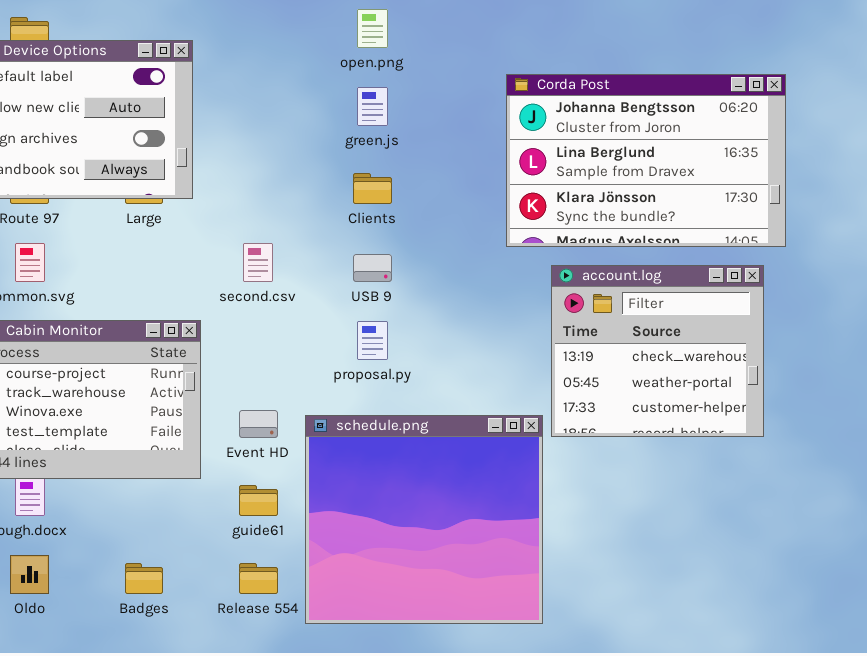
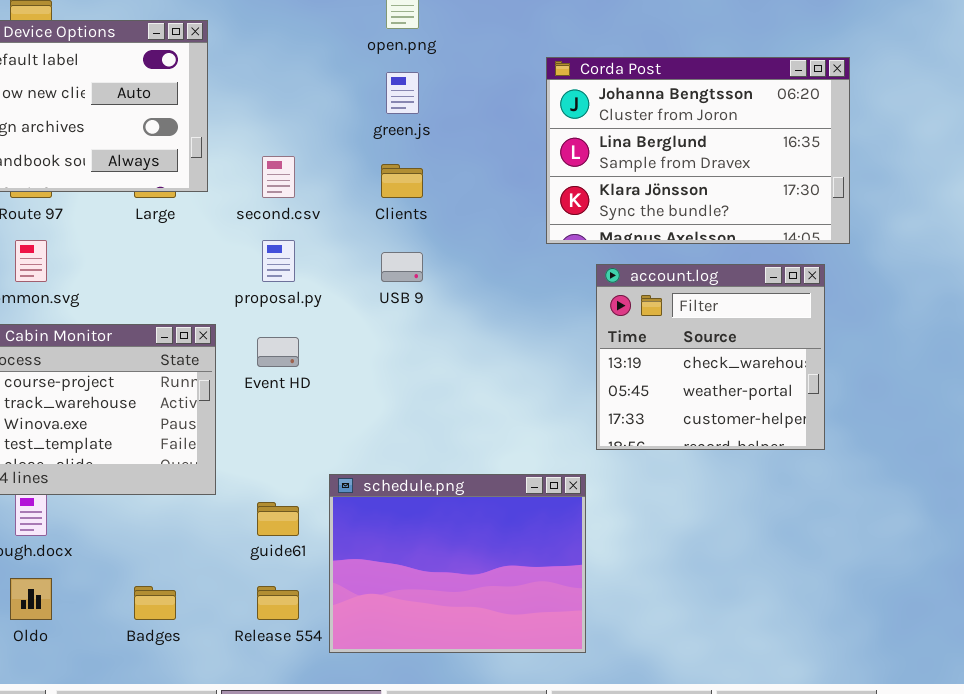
second.csv: [243,243,273,282] -> [262,156,295,198], moved
proposal.py: [357,321,388,360] -> [262,240,295,282], moved
Event HD: [239,410,278,438] -> [257,337,299,367], moved
schedule.png: [305,415,543,624] -> [329,474,586,653], resized

